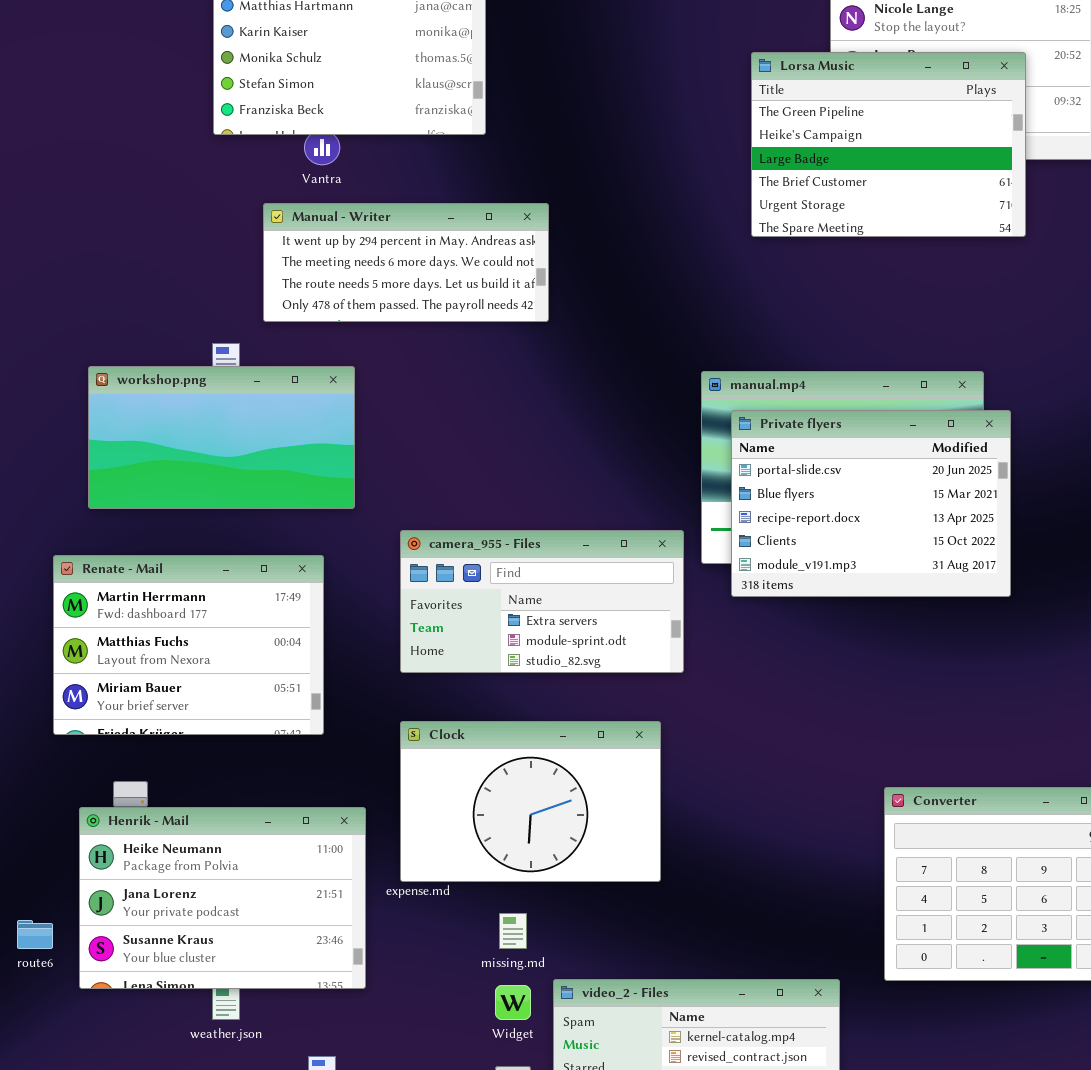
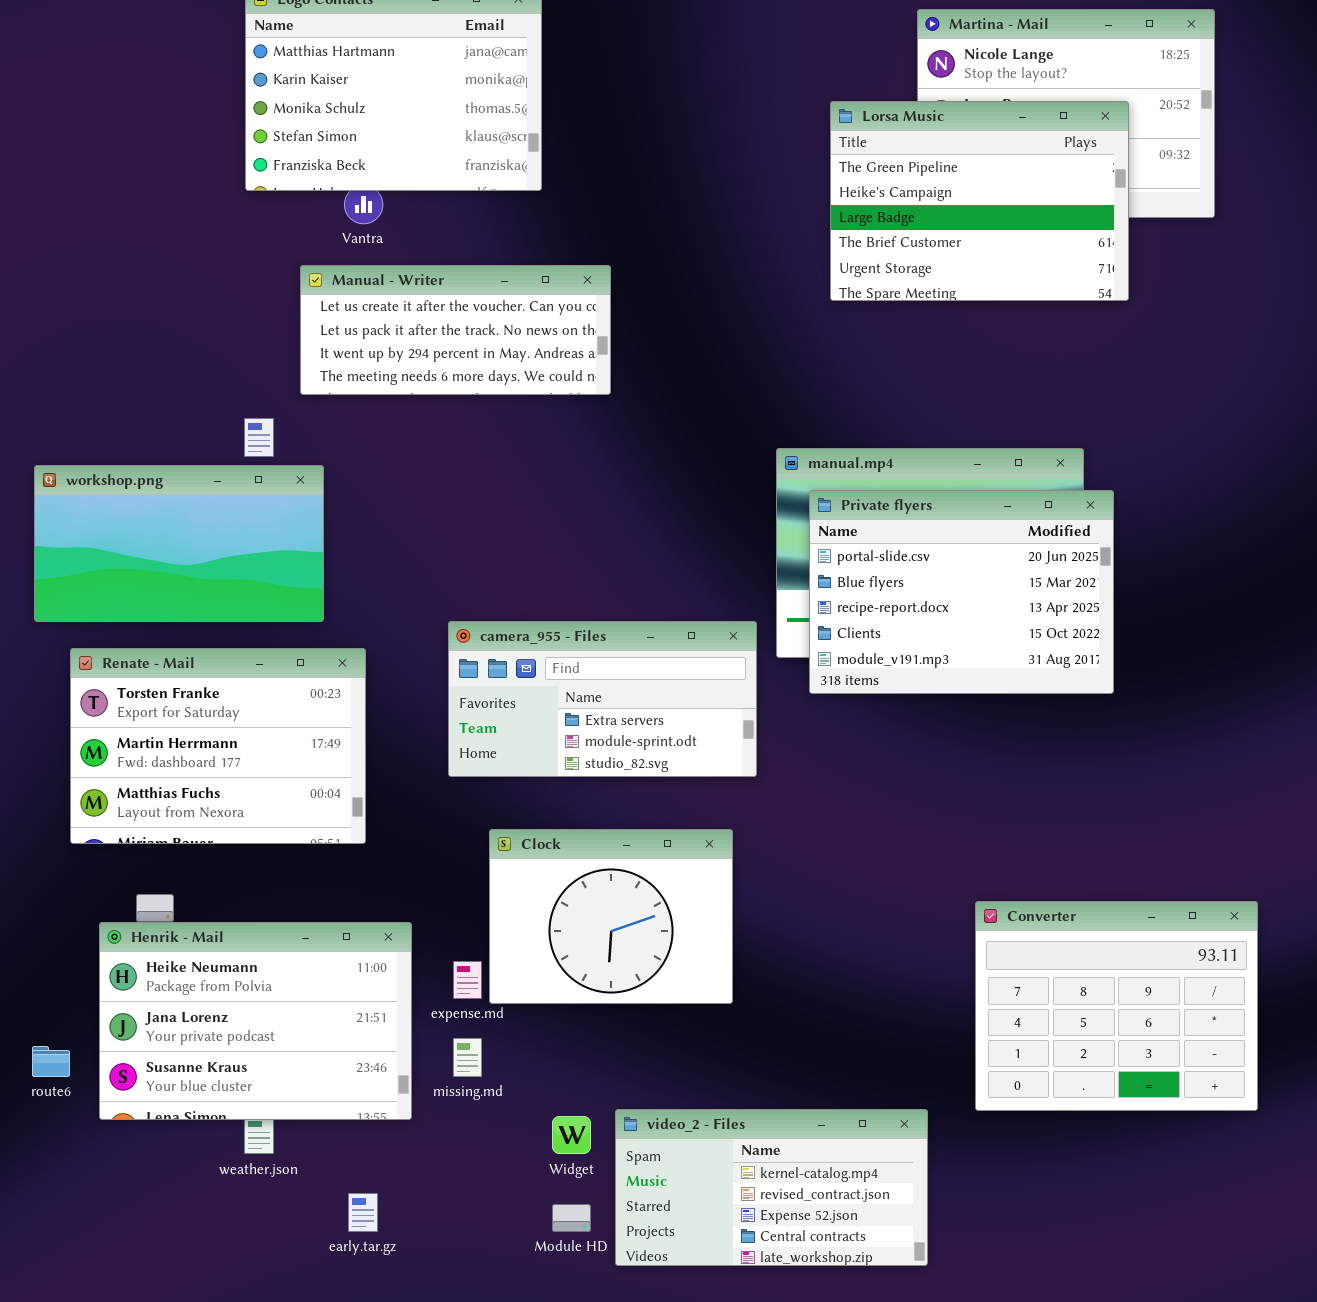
Manual - Writer: [263,203,549,322] -> [300,265,611,395], scrolled up 2 rows
workshop.png: [88,366,355,509] -> [34,465,324,622], moved
Renate - Mail: [53,555,324,735] -> [70,648,366,844], scrolled up 1 row
Clock: [400,721,661,882] -> [489,829,733,1004], resized
missing.md: [499,913,527,949] -> [453,1038,482,1077], moved

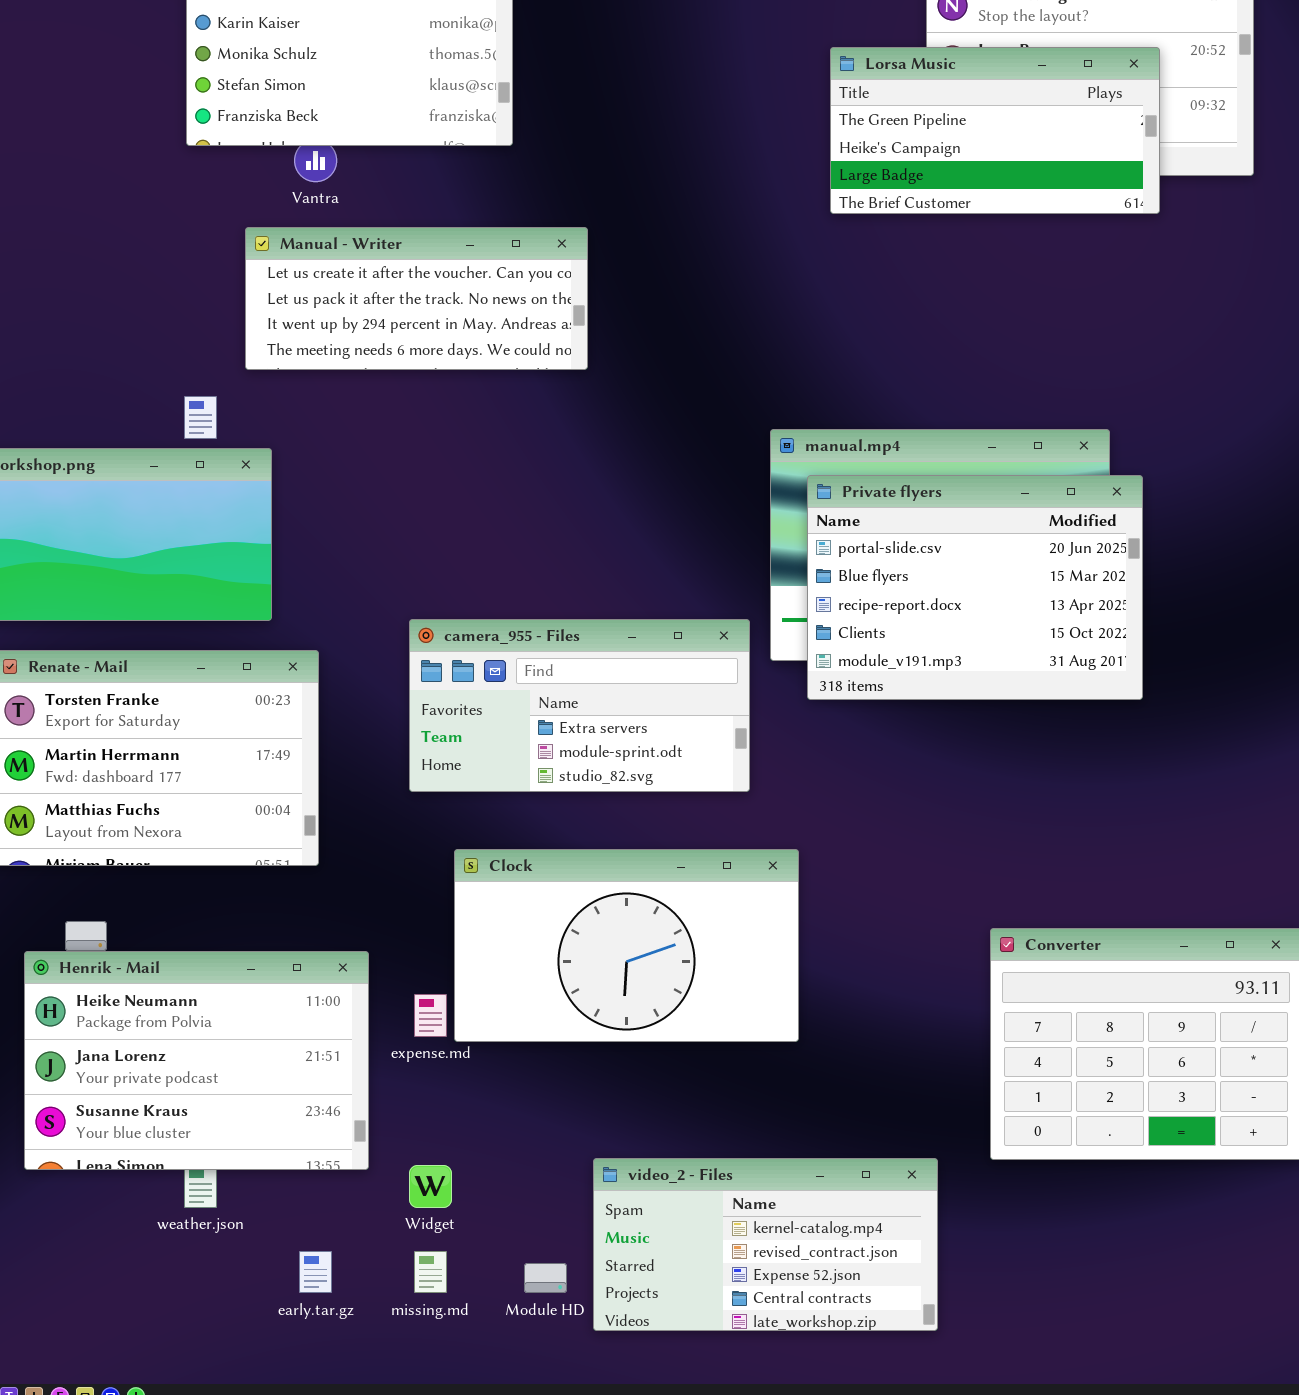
Lorsa Music: [830,101,1129,301] -> [830,47,1160,214], resized
Clock: [489,829,733,1004] -> [454,849,799,1042], resized
missing.md: [453,1038,482,1077] -> [414,1251,447,1293], moved
Widget: [552,1116,591,1154] -> [409,1165,452,1208], moved

